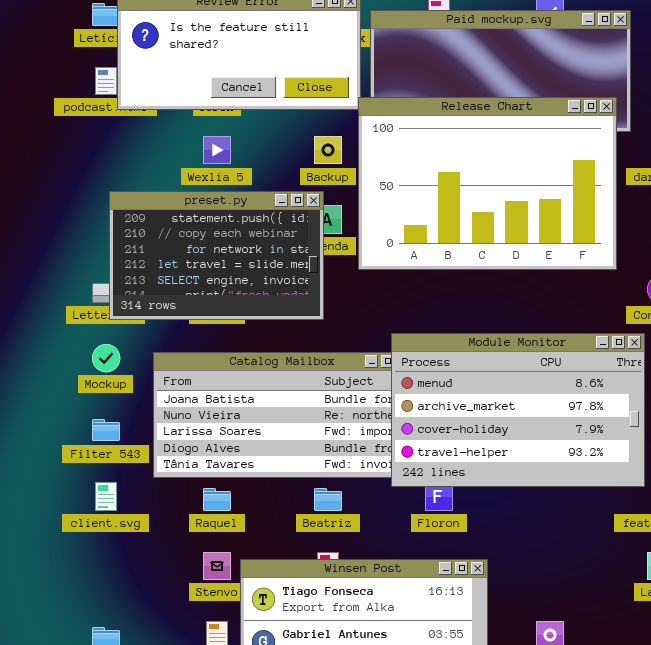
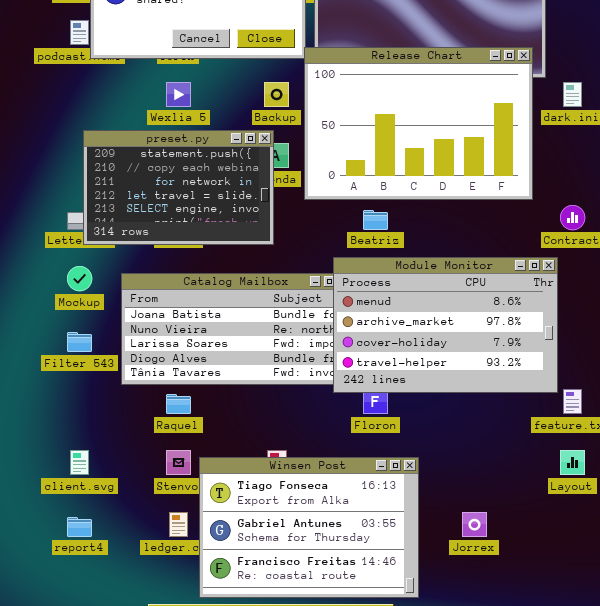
client.svg: [95,482,117,511] -> [70,450,89,475], moved
Beatriz: [314,488,342,511] -> [363,210,388,230], moved

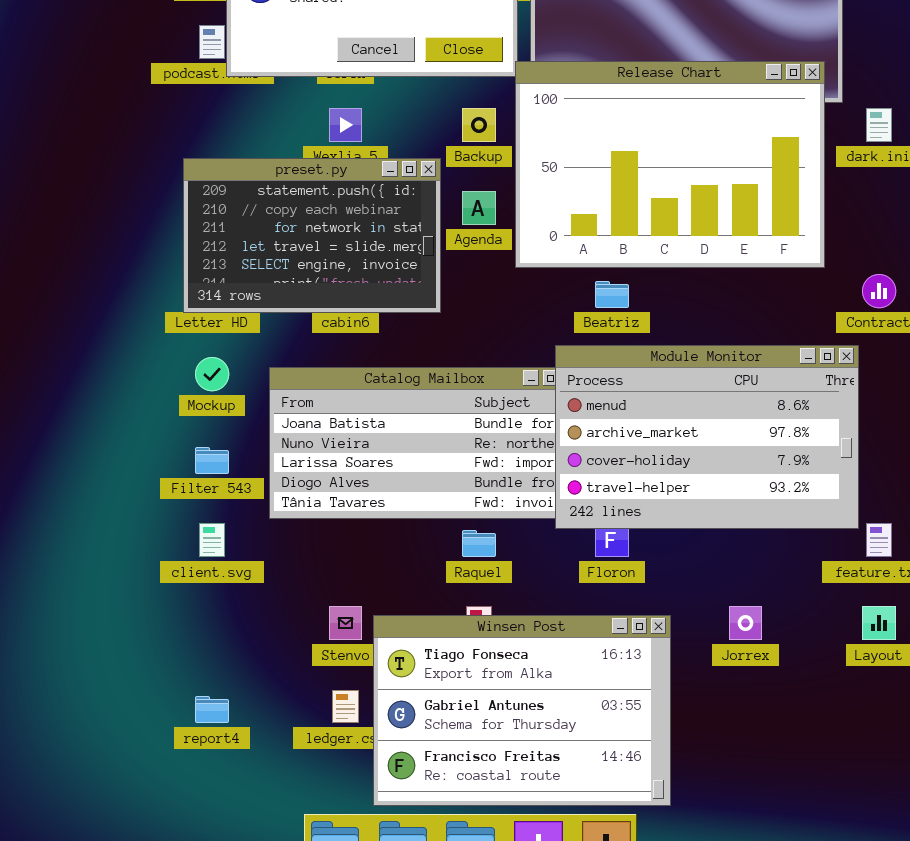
preset.py: [83,130,274,245] -> [183,158,441,313], moved
Raquel: [166,394,191,414] -> [462,530,496,557], moved
client.svg: [70,450,89,475] -> [199,523,225,557], moved
Jorrex: [462,512,487,537] -> [729,606,762,640], moved

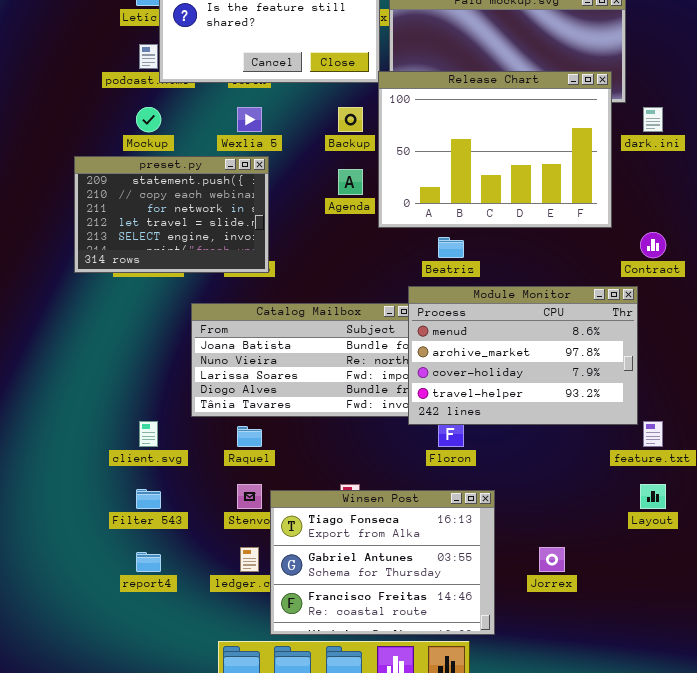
preset.py: [183,158,441,313] -> [74,156,269,273], moved
Mockup: [195,357,229,391] -> [136,107,161,132], moved
Filter 543: [195,447,229,474] -> [136,489,161,509], moved
Raquel: [462,530,496,557] -> [237,426,262,447], moved
Jorrex: [729,606,762,640] -> [539,547,565,572], moved

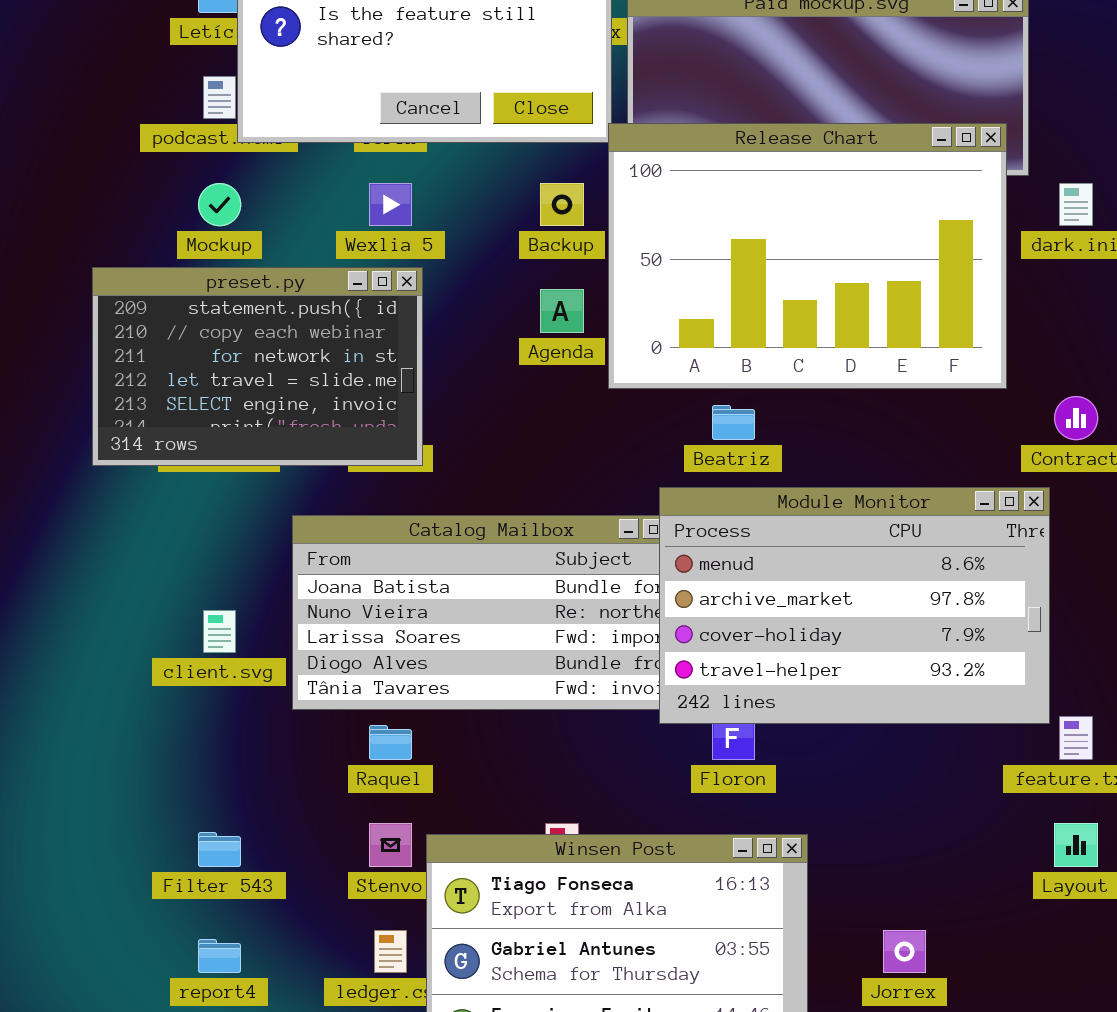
client.svg: [139,421,158,447] -> [203,610,236,653], moved

